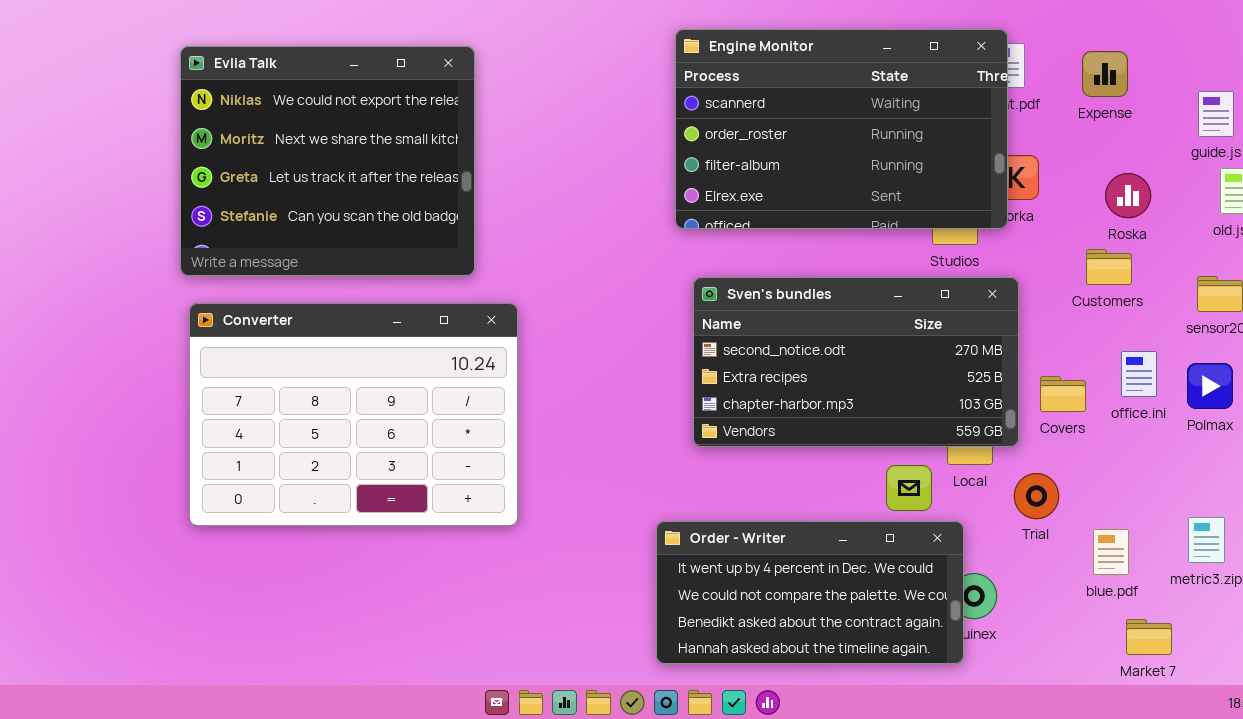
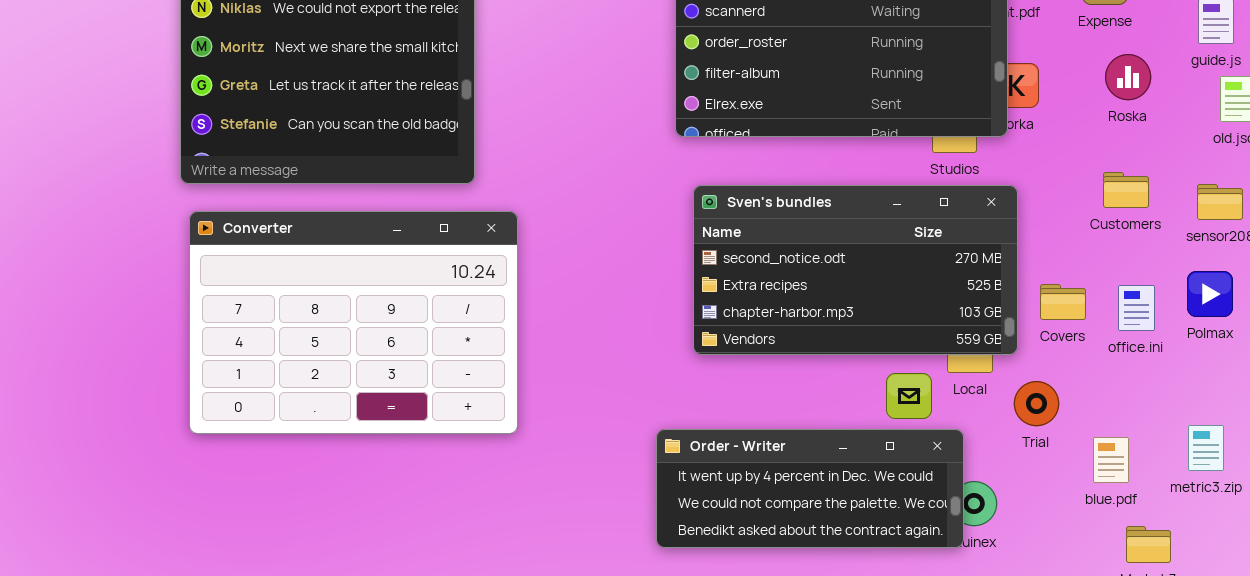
Roska: [1105,173,1151,218] -> [1105,54,1151,100], moved
Customers: [1086,249,1132,285] -> [1103,172,1149,208], moved
office.ini: [1121,351,1157,397] -> [1118,285,1155,331], moved
Order - Writer: [656,521,964,664] -> [656,429,964,548], resized

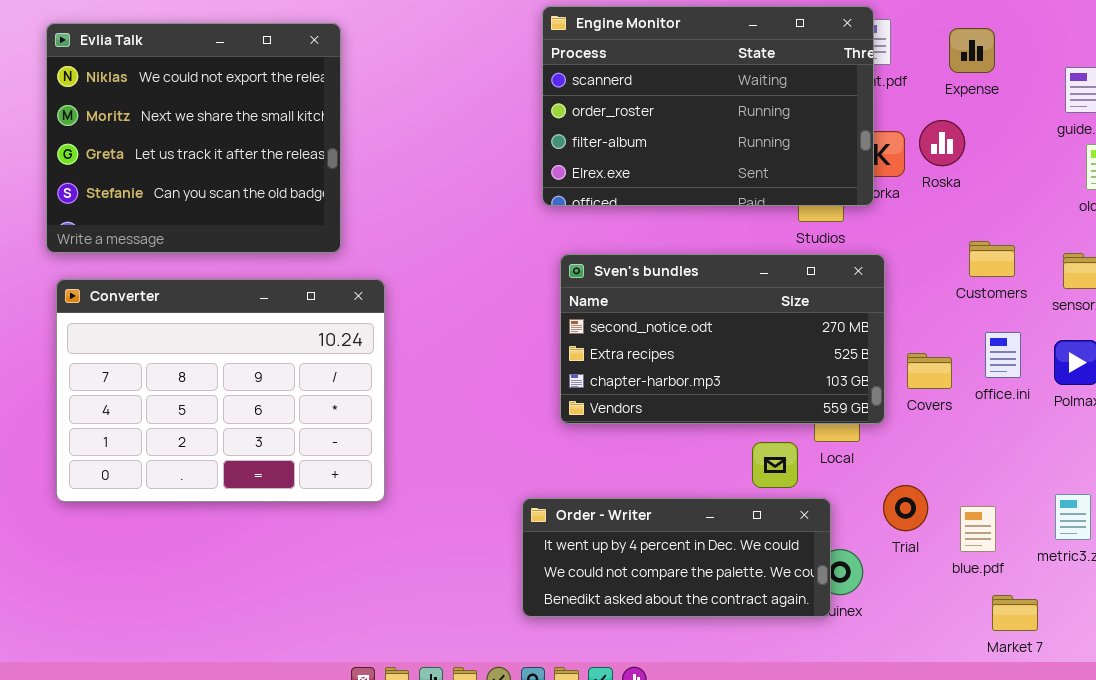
Roska: [1105,54,1151,100] -> [919,120,965,166], moved
office.ini: [1118,285,1155,331] -> [985,332,1021,378], moved
Trial: [1014,381,1059,426] -> [883,485,928,531], moved

